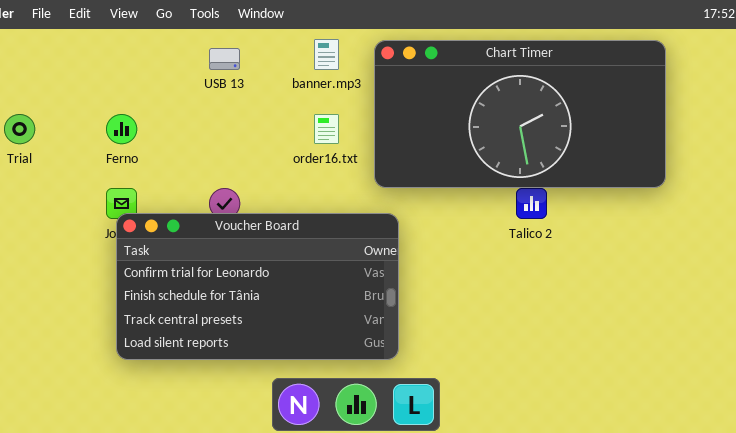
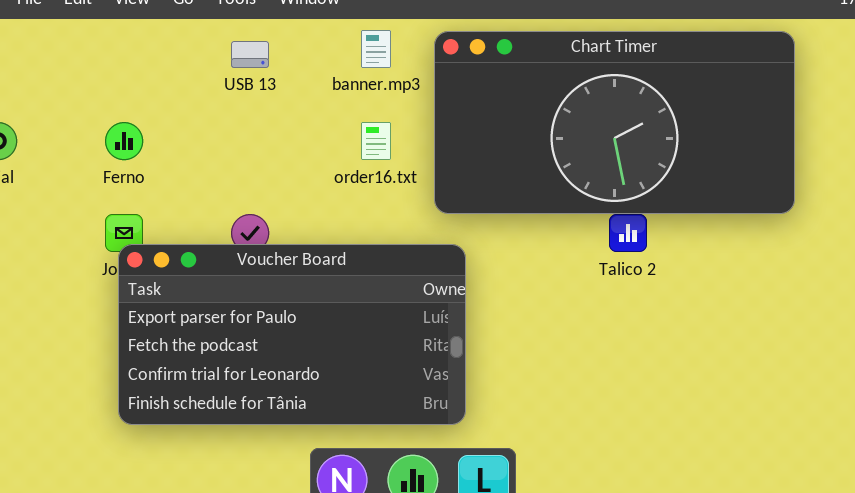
Voucher Board: [116,213,399,360] -> [118,244,466,425], scrolled up 2 rows

